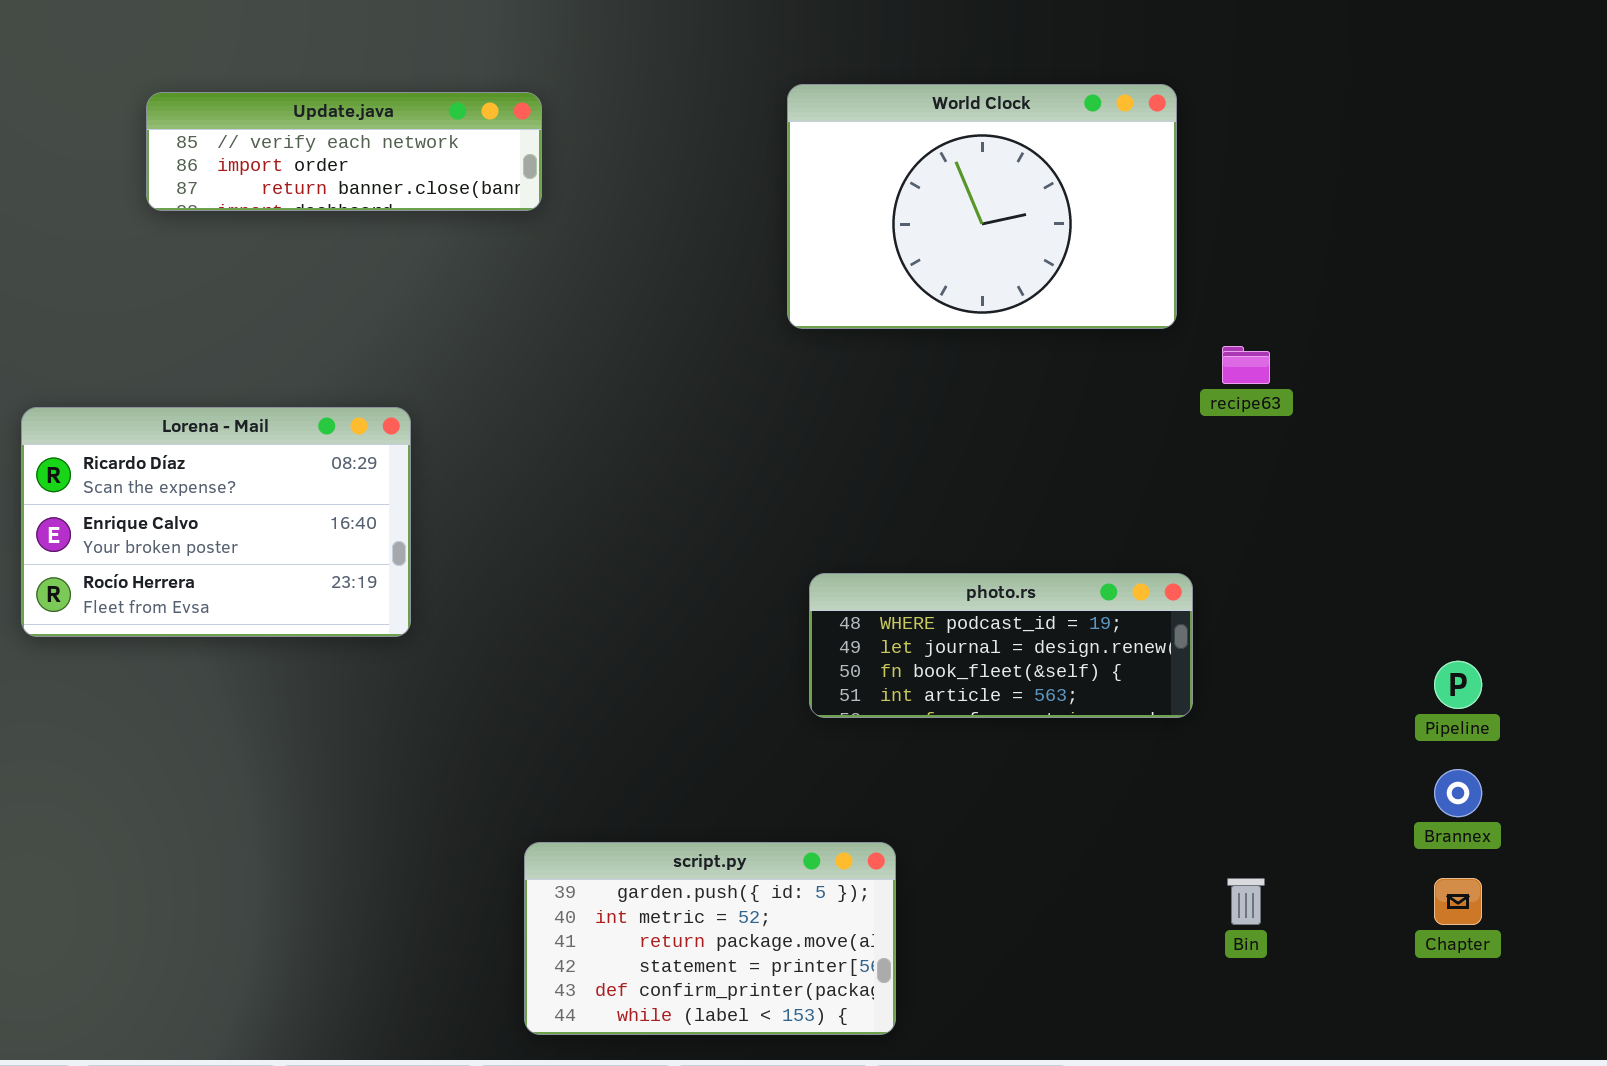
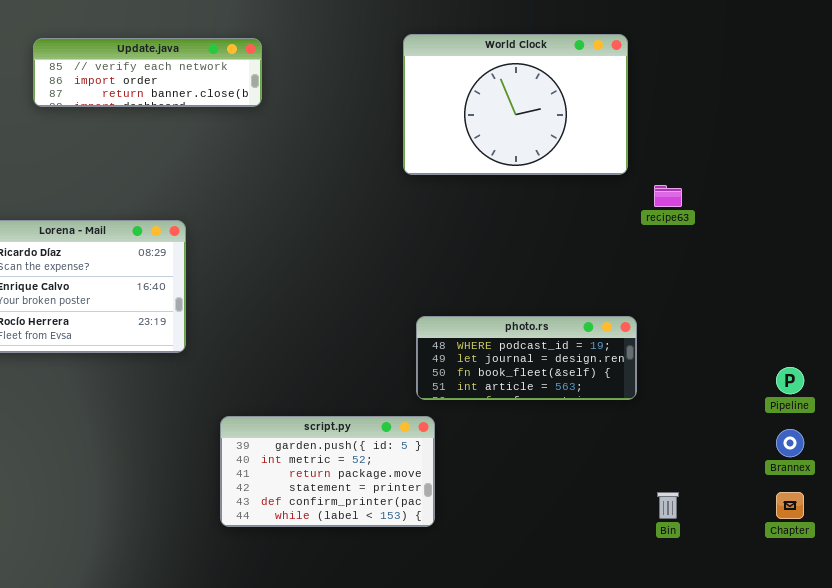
script.py: [524,842,896,1035] -> [220,416,435,527], moved

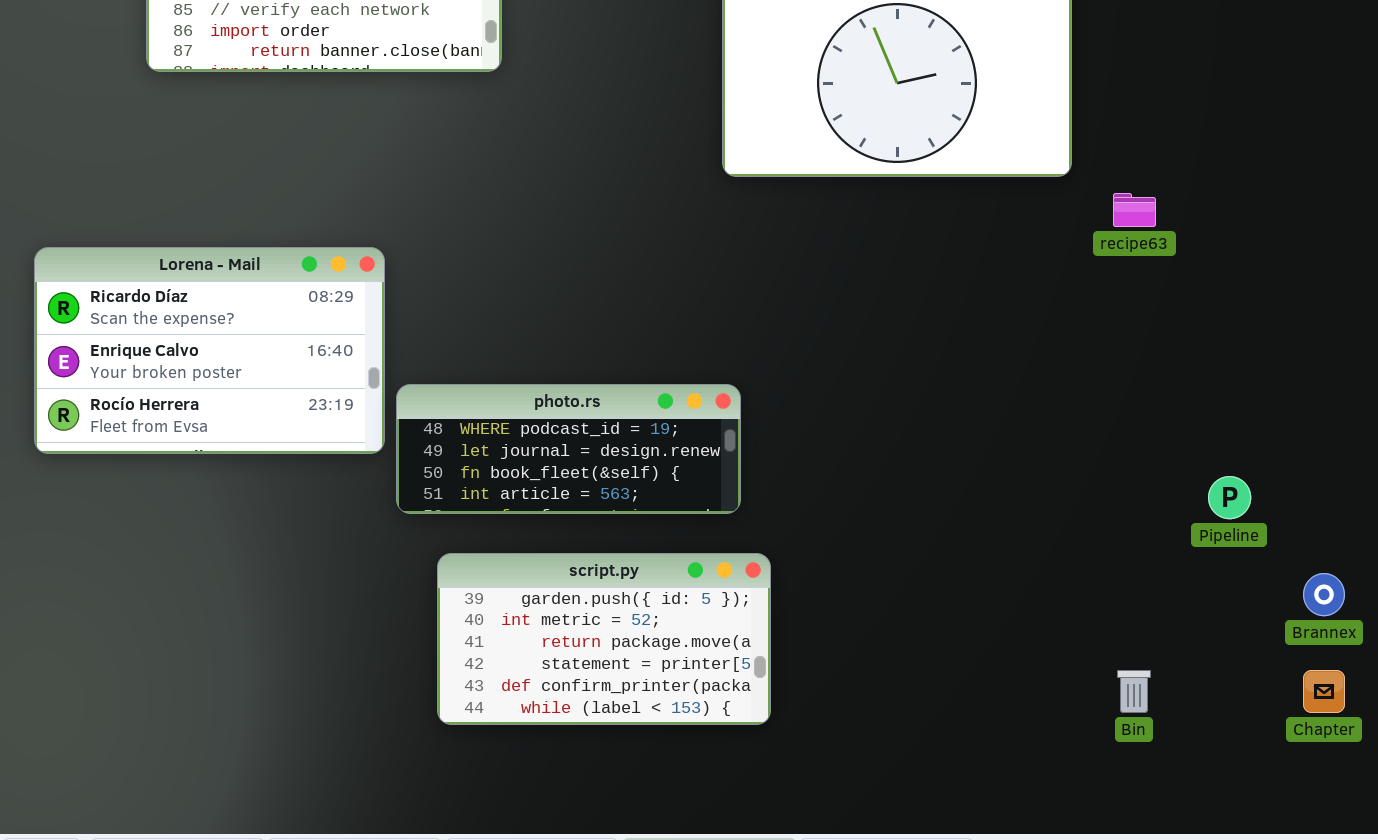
photo.rs: [416,316,637,400] -> [396,384,741,514], moved
Pipeline: [776,367,804,394] -> [1208,476,1251,519], moved

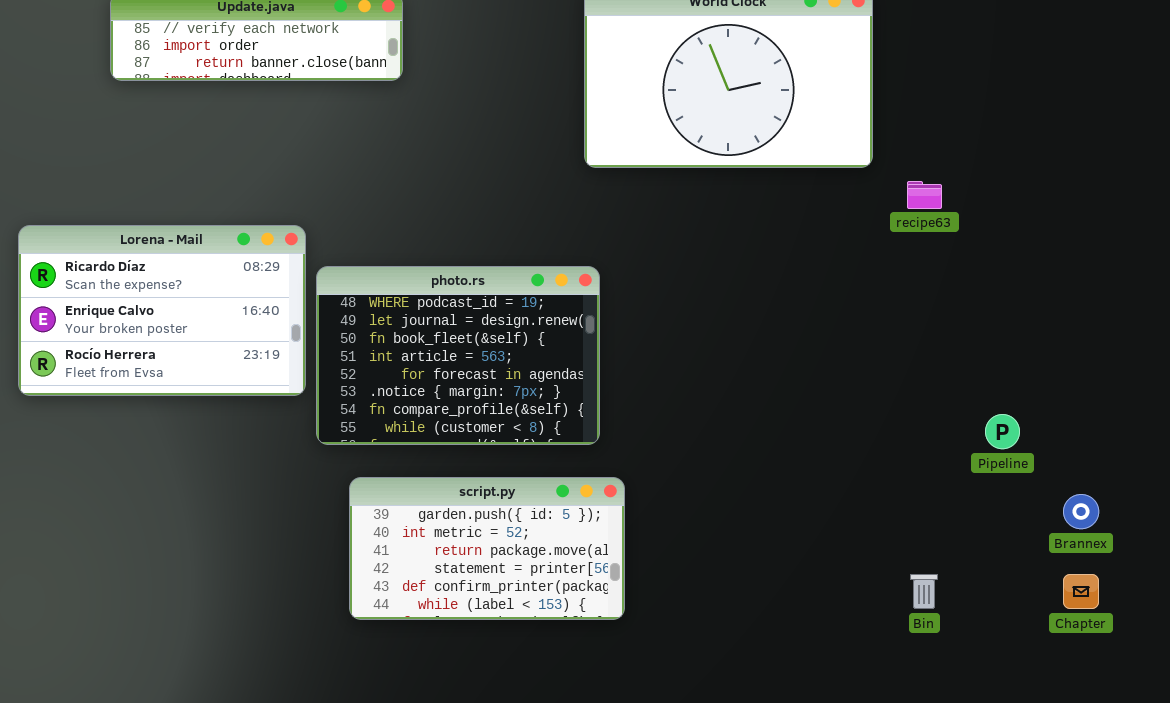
photo.rs: [396,384,741,514] -> [316,266,600,445], resized

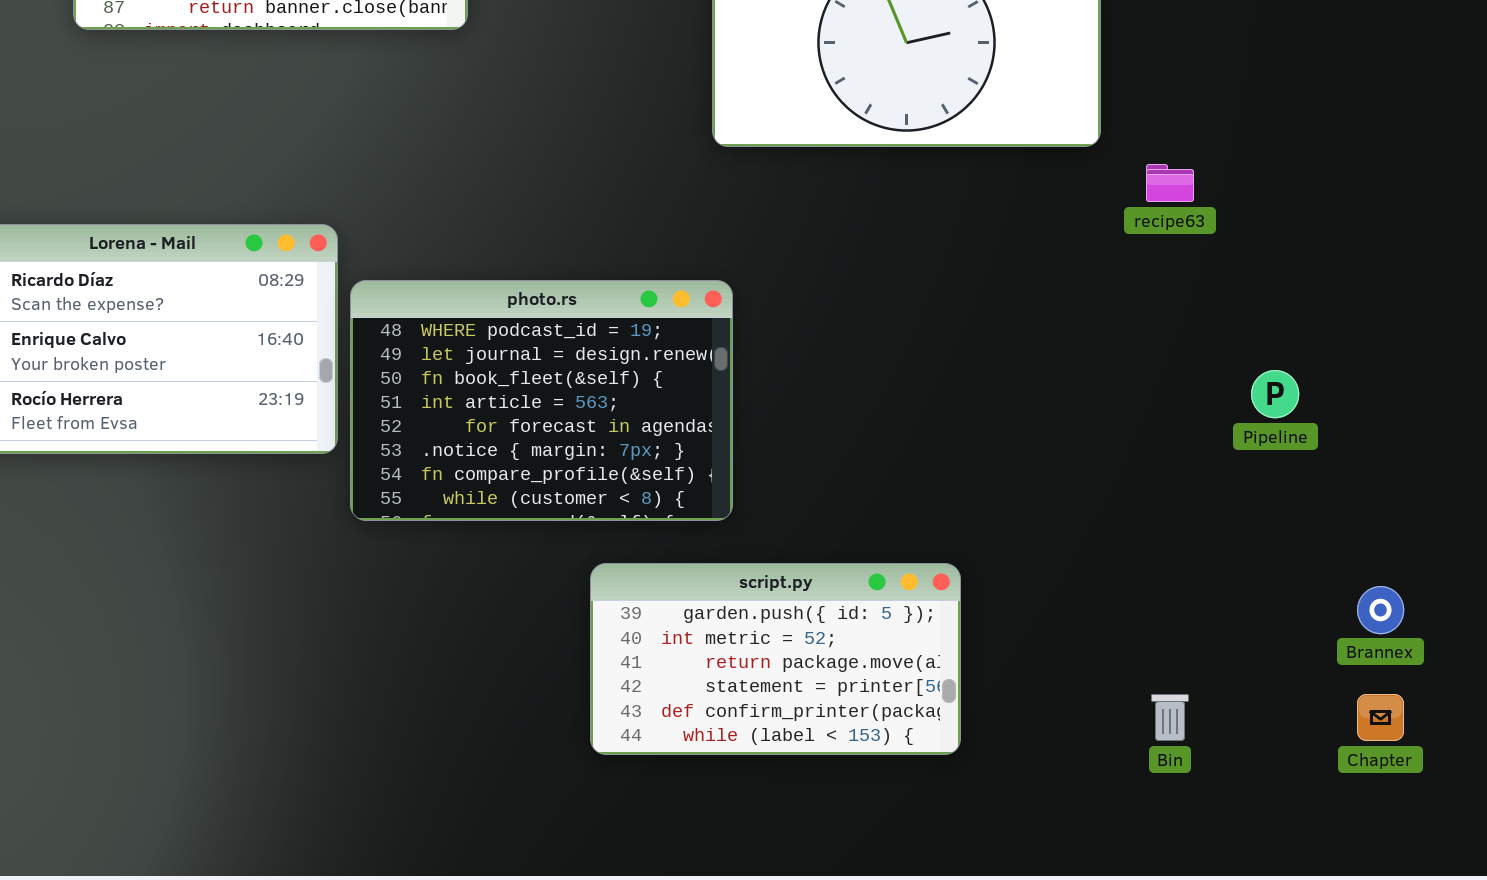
Pipeline: [985,414,1020,449] -> [1251,370,1299,418], moved
script.py: [349,477,625,620] -> [590,563,961,755], moved

